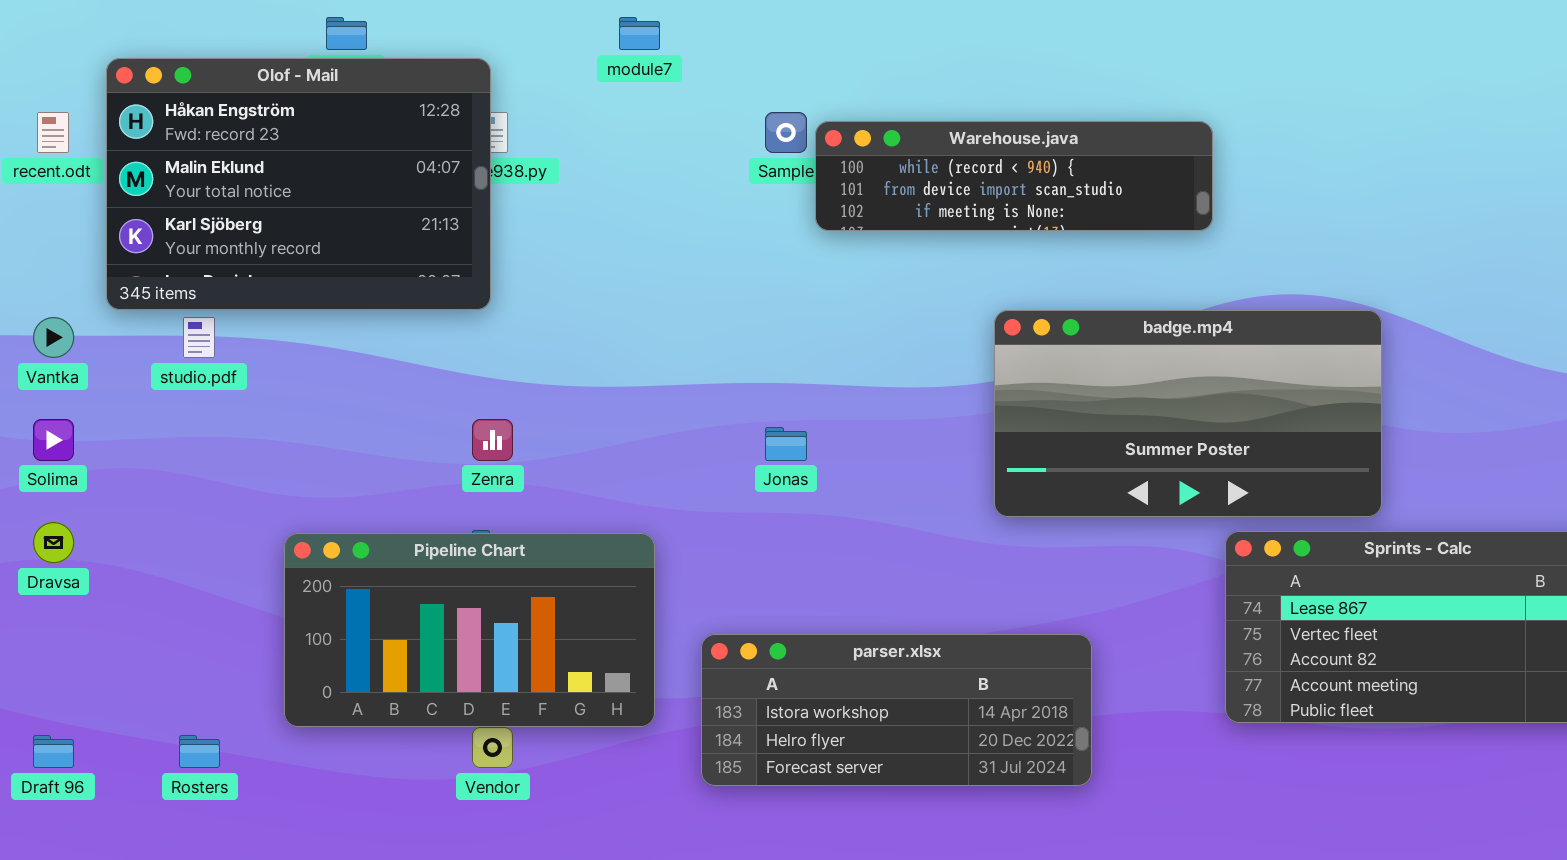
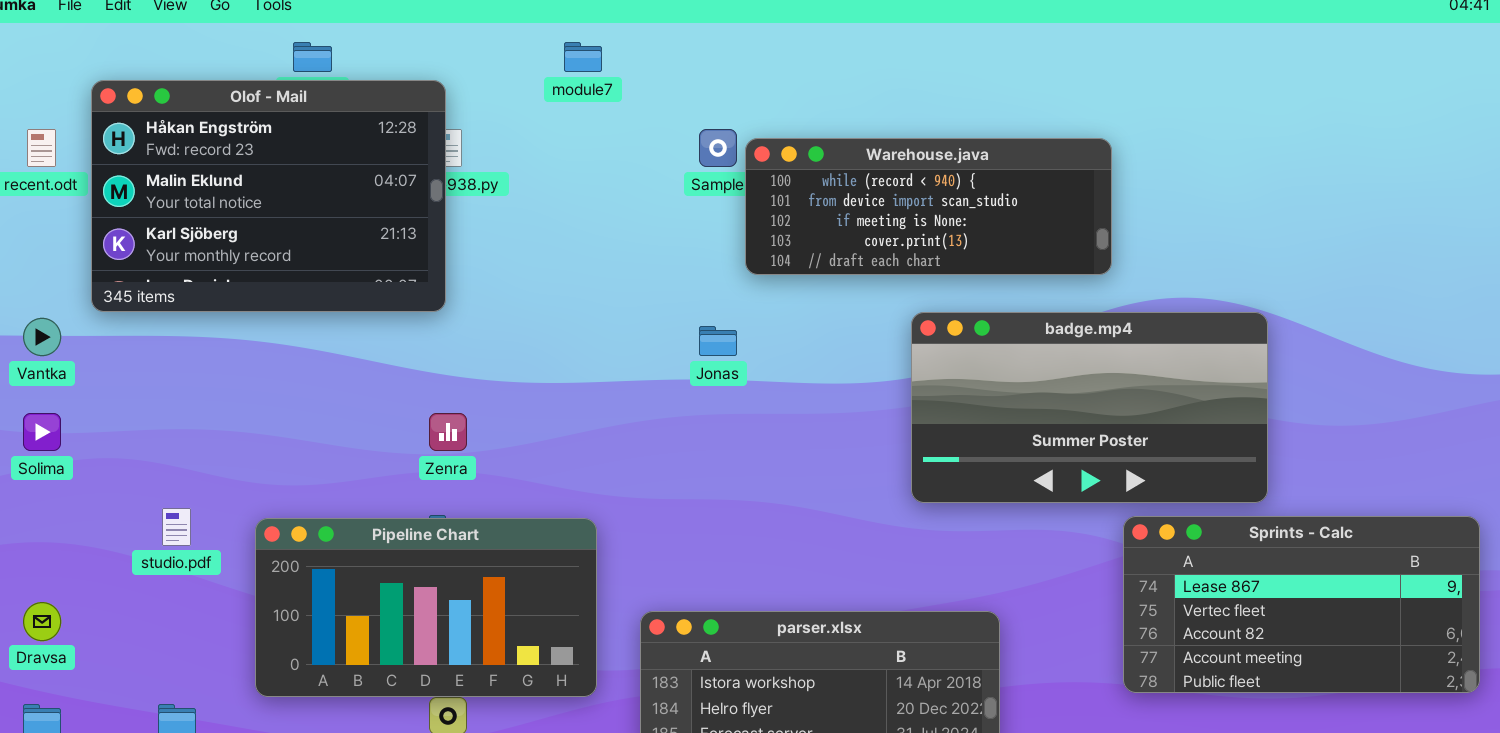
Warehouse.java: [815,121,1213,231] -> [745,138,1112,275], resized
studio.pdf: [183,317,215,358] -> [162,508,191,546], moved
Jonas: [765,427,807,461] -> [699,326,737,356], moved
Dravsa: [33,522,74,563] -> [23,602,61,641], moved

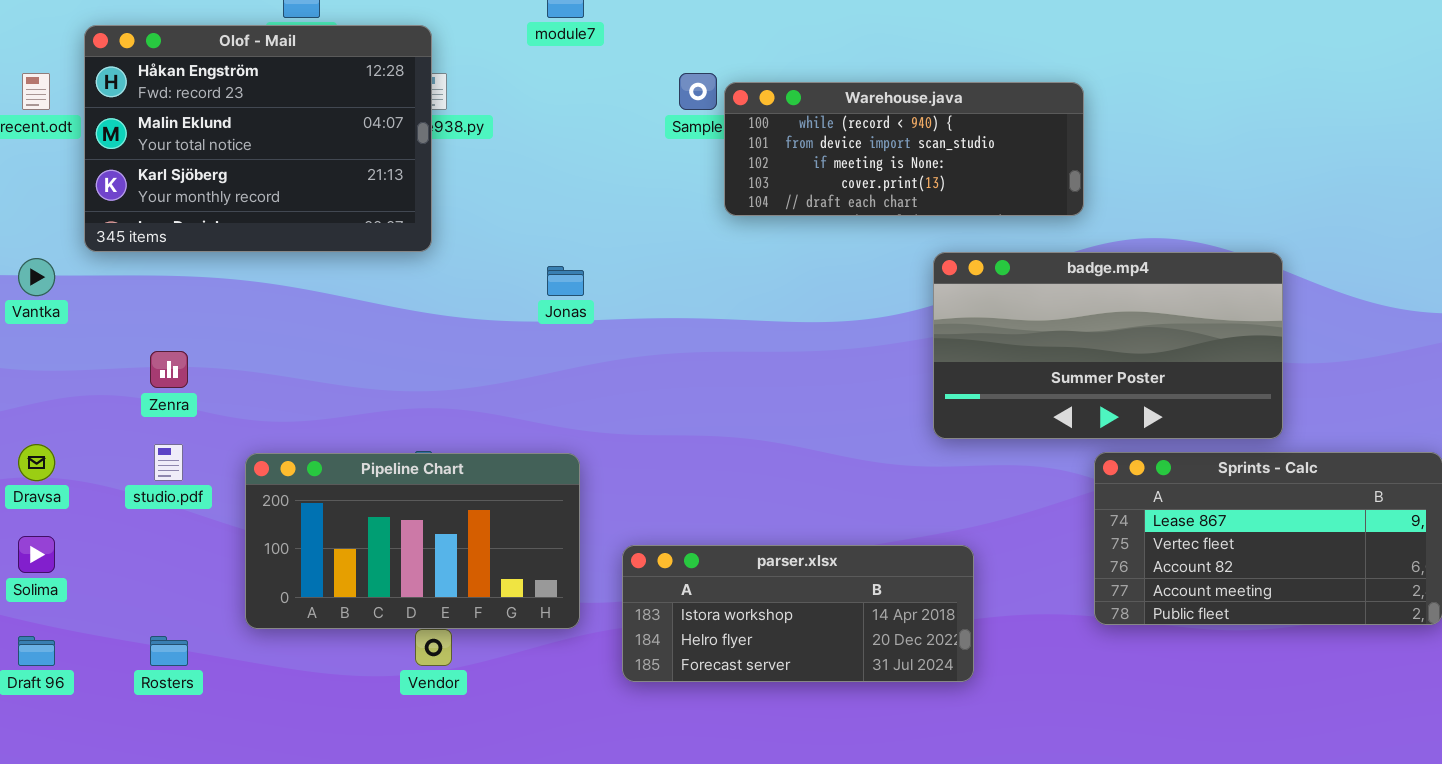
badge.mp4: [911,312,1268,503] -> [933,252,1283,439], moved
Jonas: [699,326,737,356] -> [547,266,584,296], moved
Solima: [23,413,61,451] -> [18,536,55,573], moved
Zenra: [429,413,467,451] -> [150,351,188,388], moved
Dravsa: [23,602,61,641] -> [18,444,55,481], moved

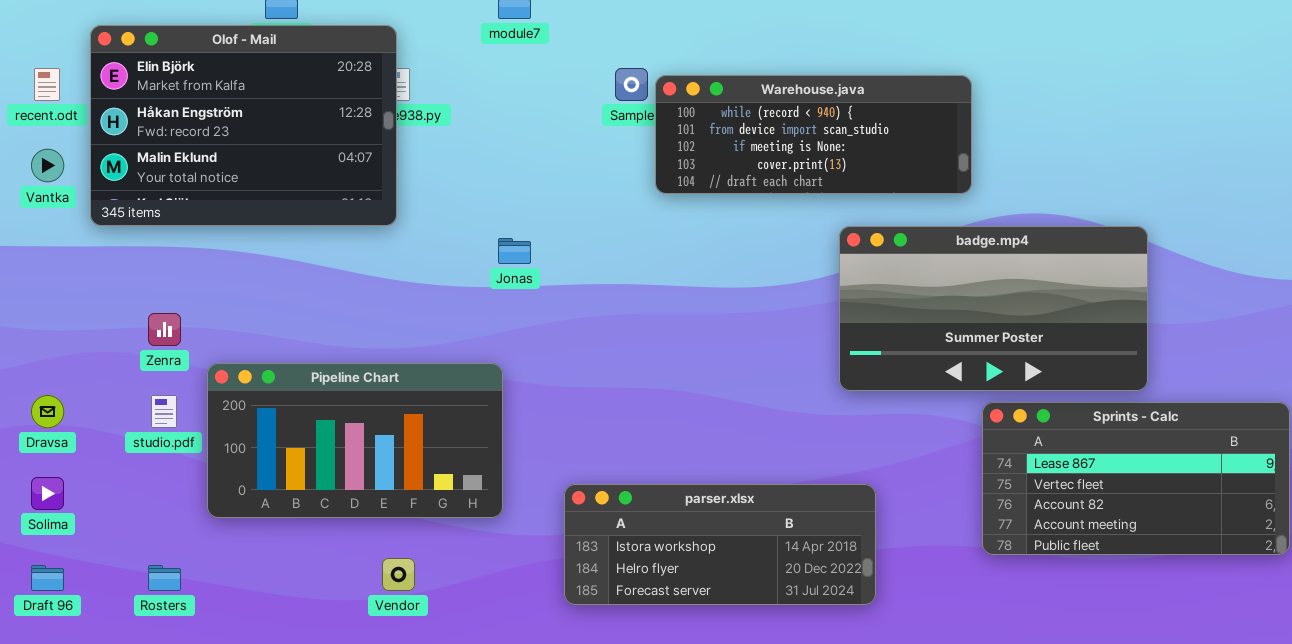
Olof - Mail: [84,25,432,252] -> [90,25,397,226], scrolled up 1 row
Vantka: [18,258,55,296] -> [31,149,64,182], moved
Pipeline Chart: [245,453,580,629] -> [207,363,503,518], moved

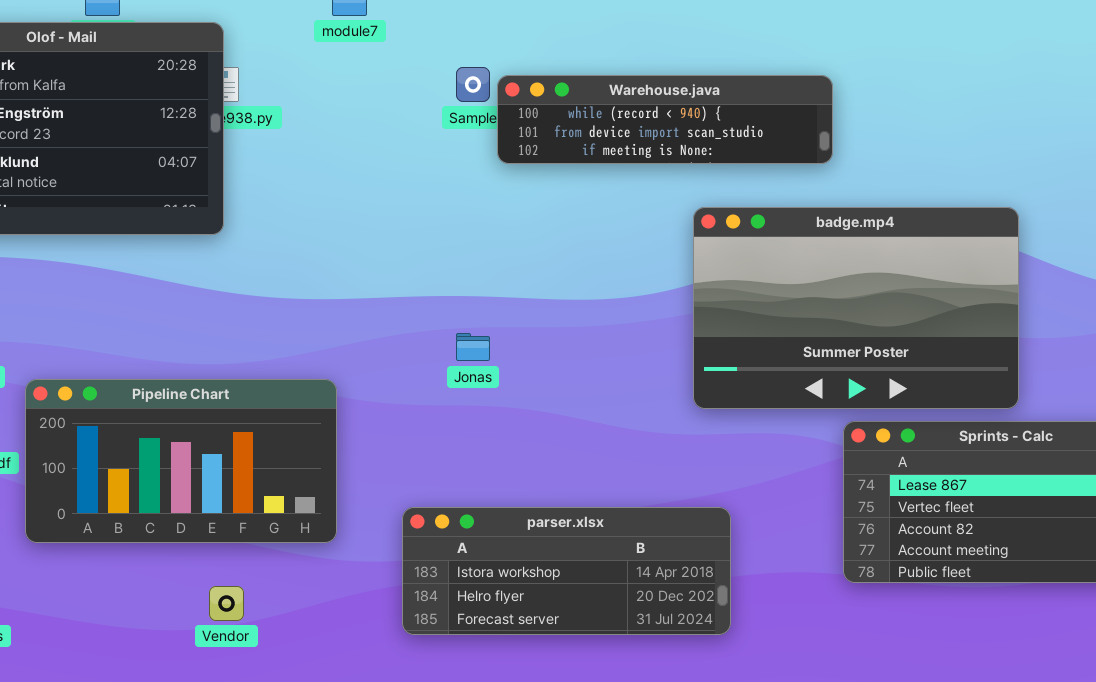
Warehouse.java: [655,75,972,194] -> [497,75,833,164], resized
badge.mp4: [839,226,1148,391] -> [693,207,1019,409], resized
Jonas: [498,238,531,264] -> [456,333,490,361], moved

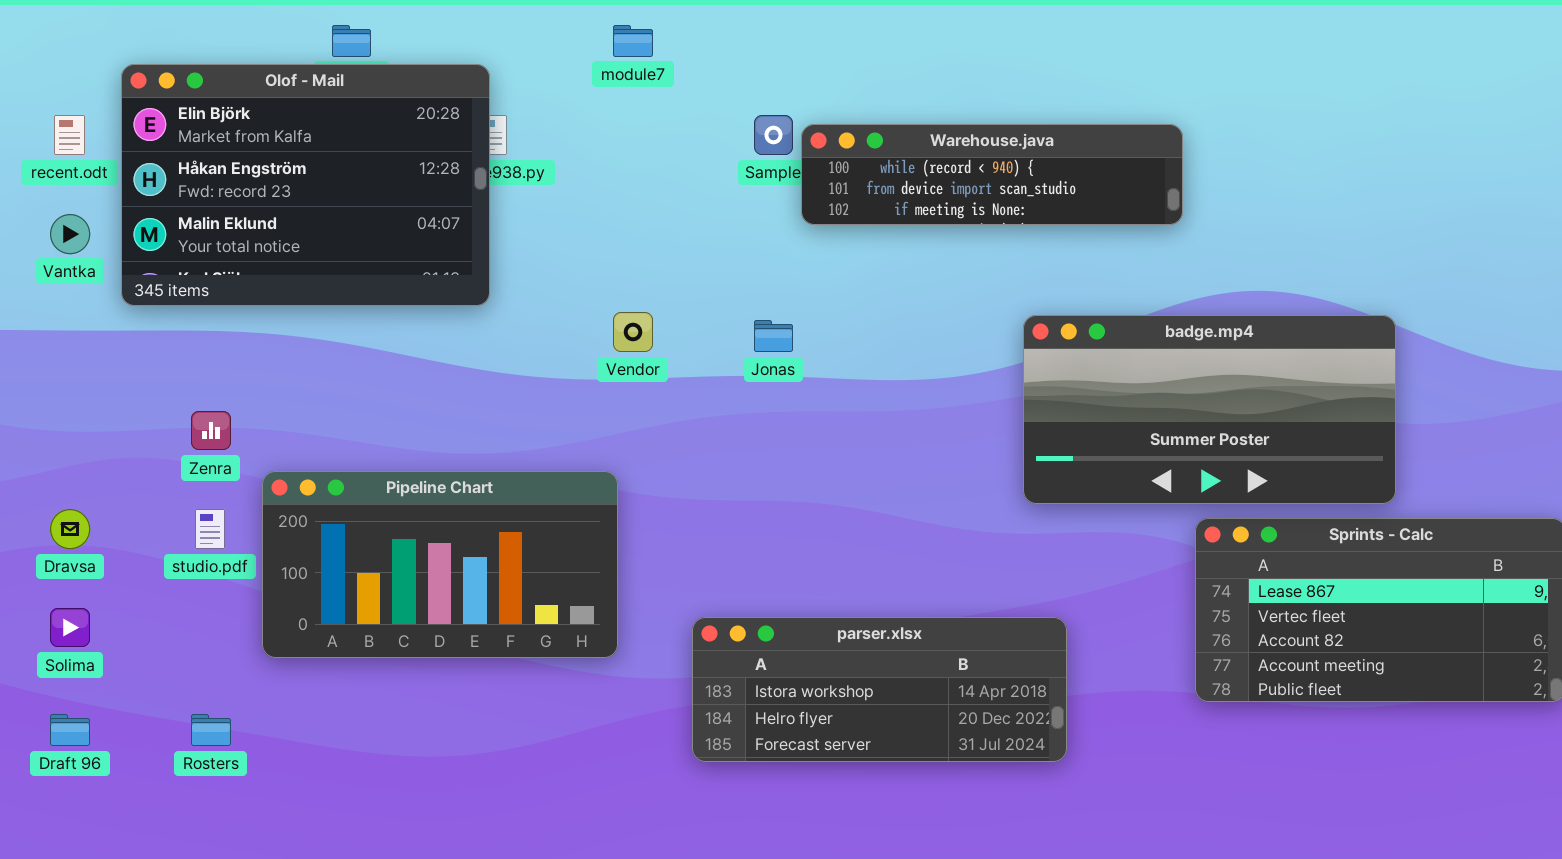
badge.mp4: [693,207,1019,409] -> [1023,315,1396,504], resized
Jonas: [456,333,490,361] -> [754,320,793,352], moved
Vendor: [209,586,244,621] -> [613,312,653,352], moved

